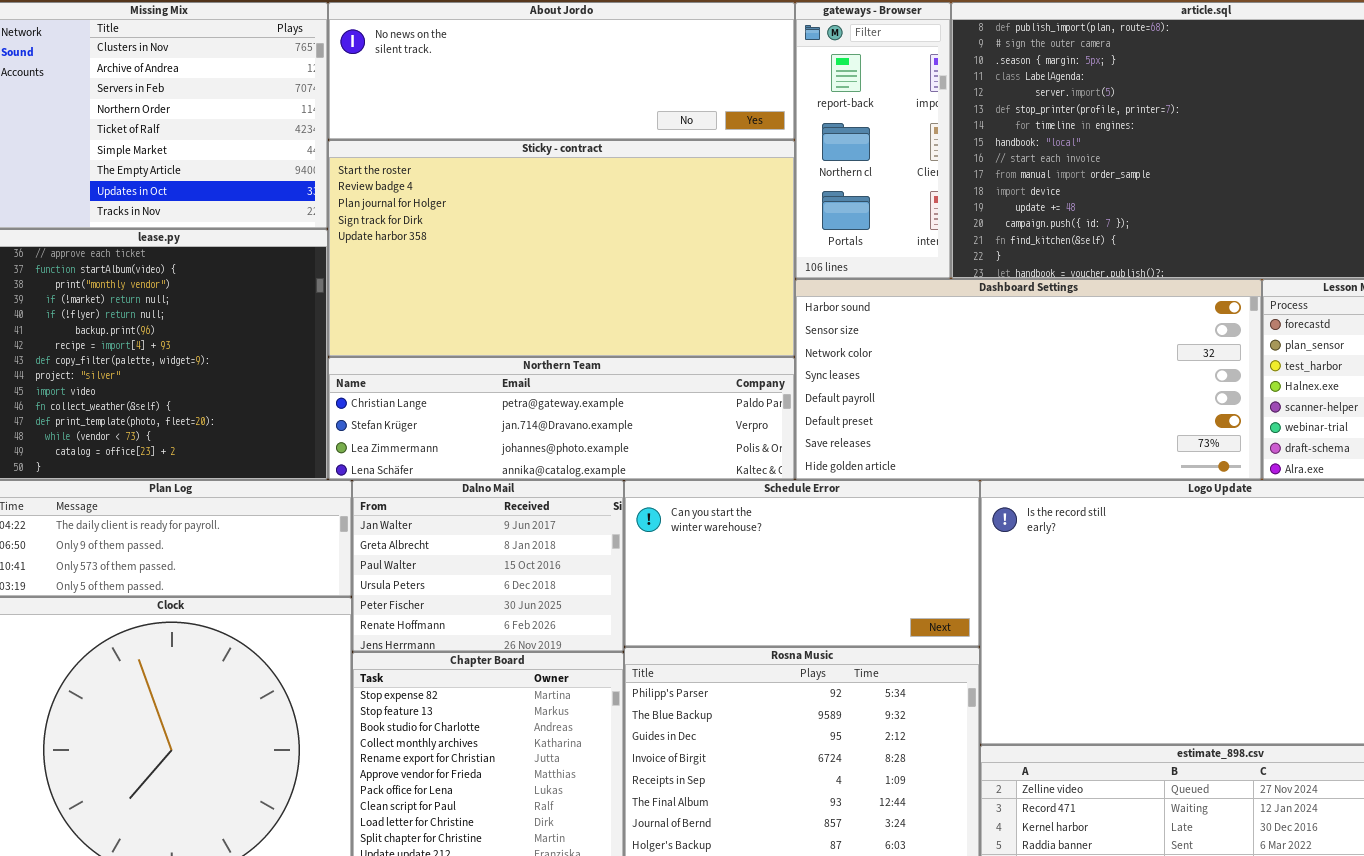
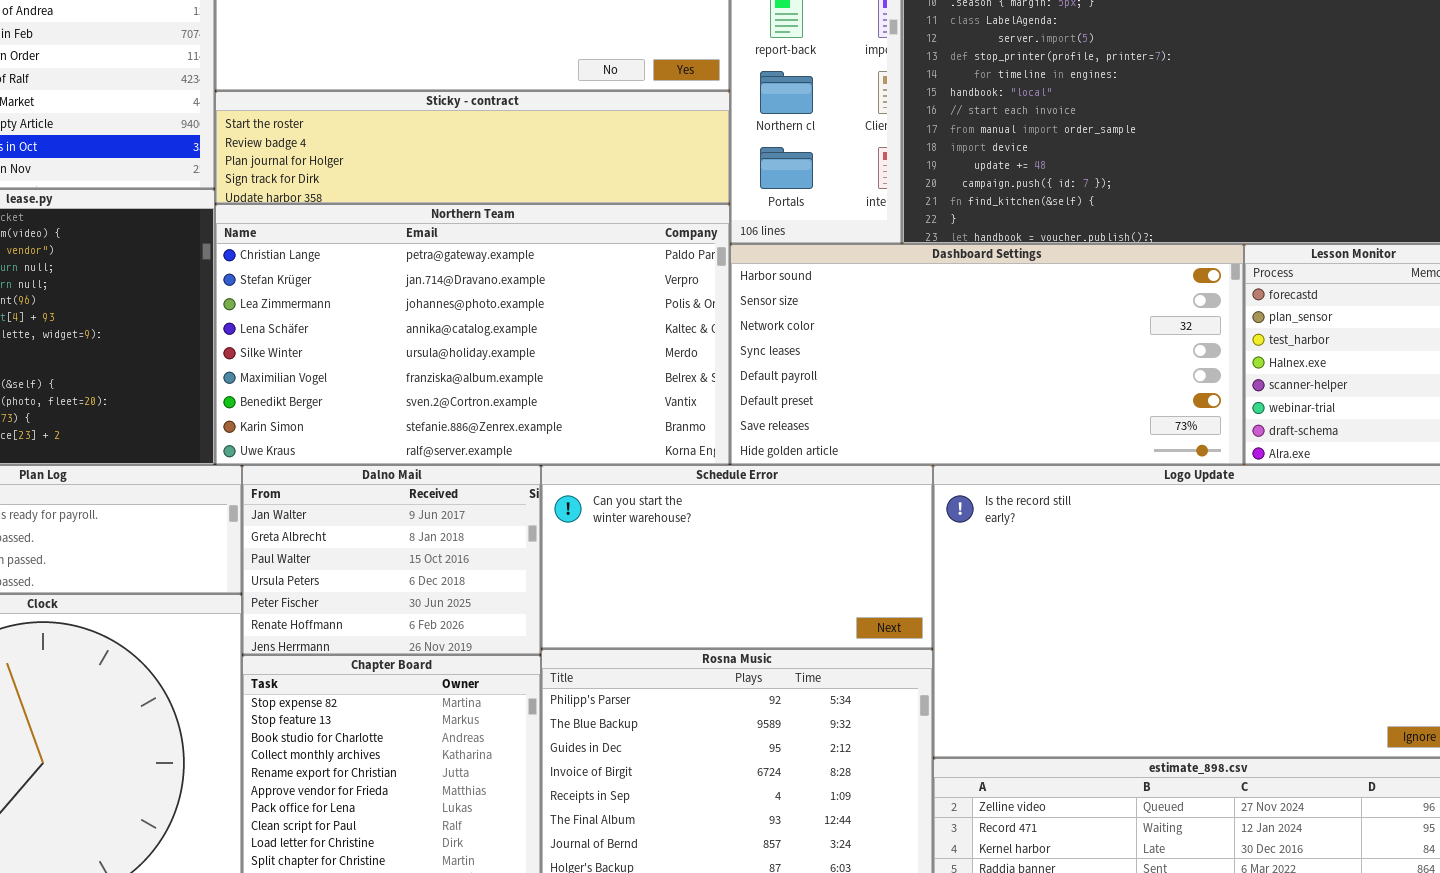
Sticky - contract: [328,140,795,357] -> [215,91,730,204], resized
Northern Team: [328,357,795,480] -> [215,204,730,465], resized

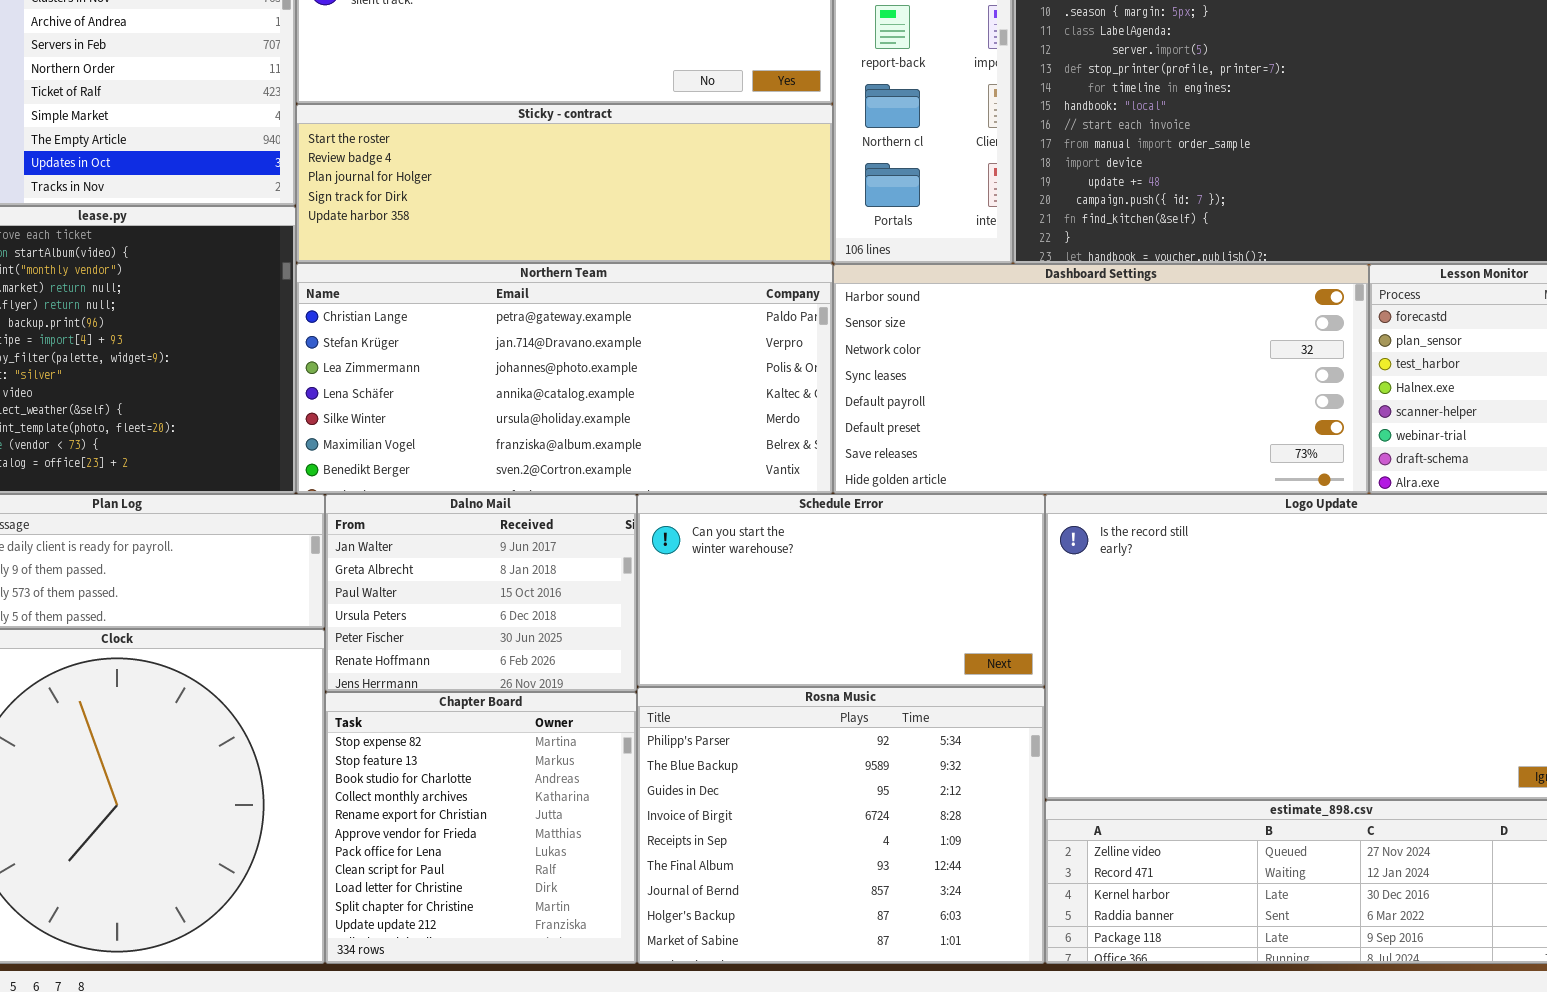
Sticky - contract: [215,91,730,204] -> [296,104,833,263], resized
Northern Team: [215,204,730,465] -> [296,263,833,494], resized

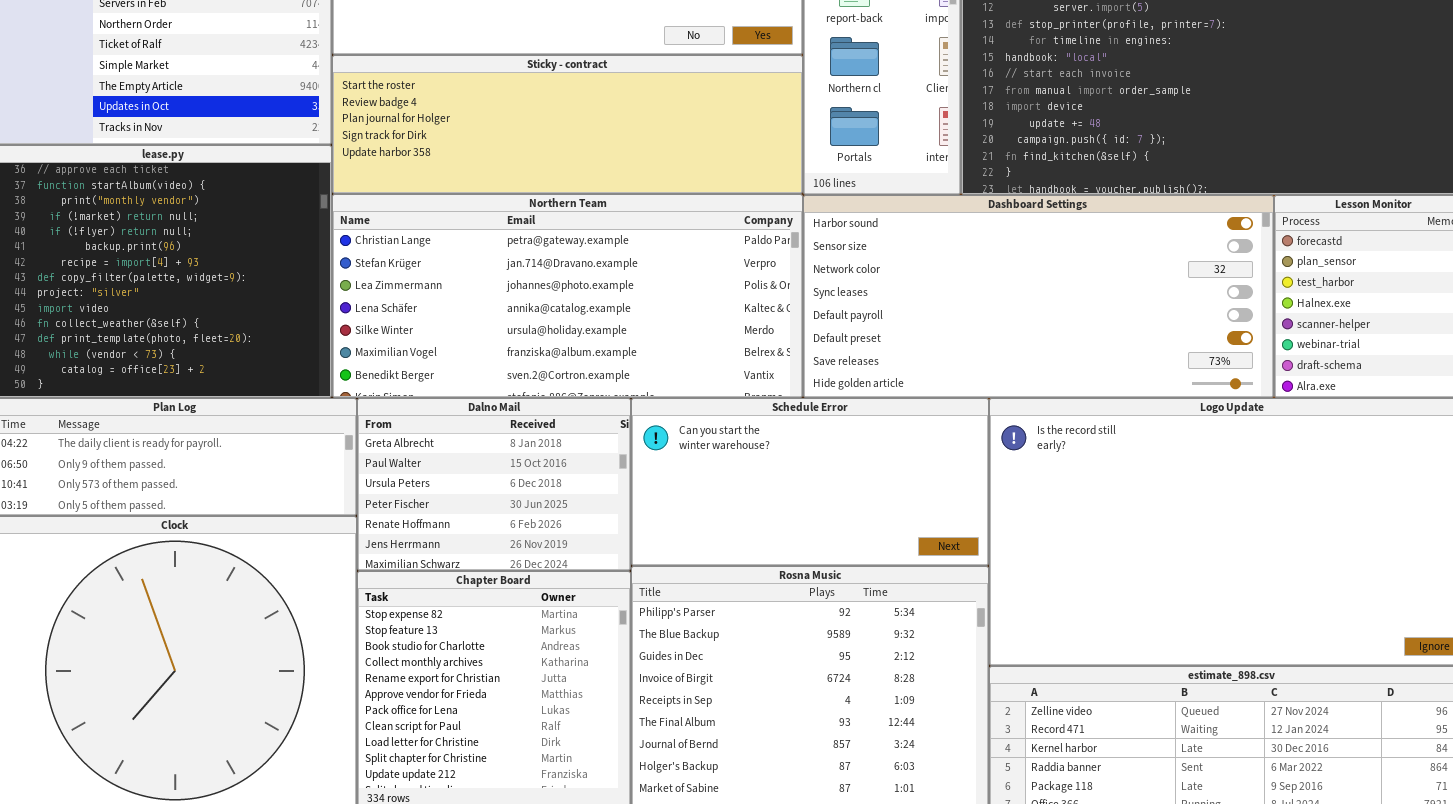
Dalno Mail: [325,494,637,692] -> [357,398,631,571], scrolled down 1 row

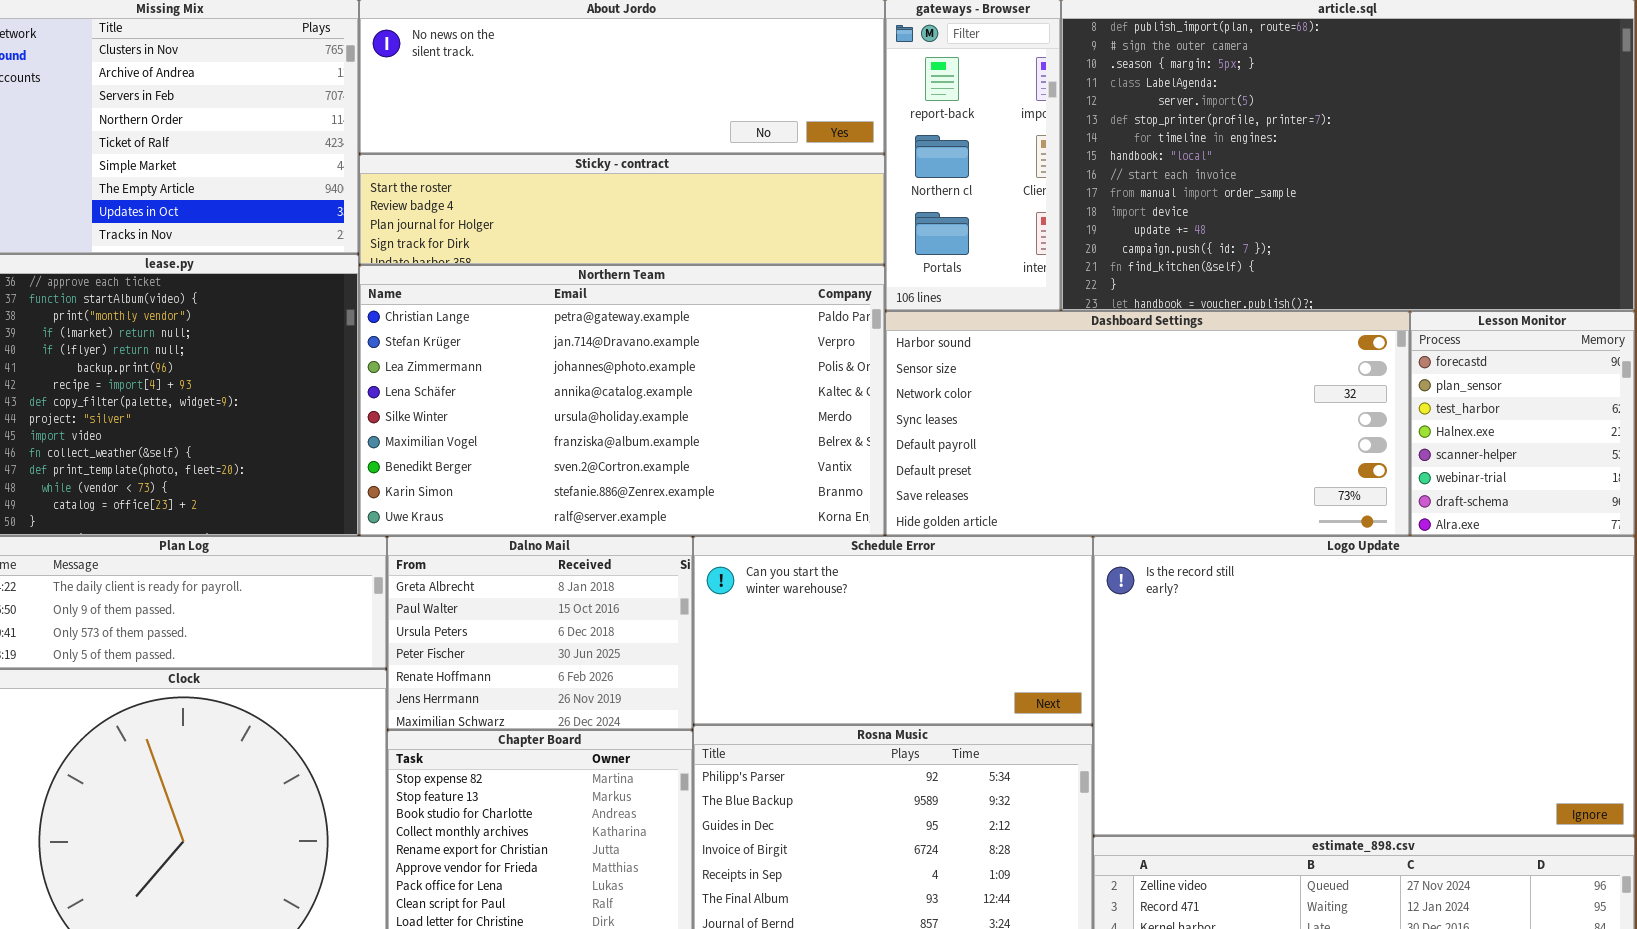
Sticky - contract: [332,55,803,194] -> [359,154,885,265], resized
Northern Team: [332,194,803,398] -> [359,265,885,536], resized

